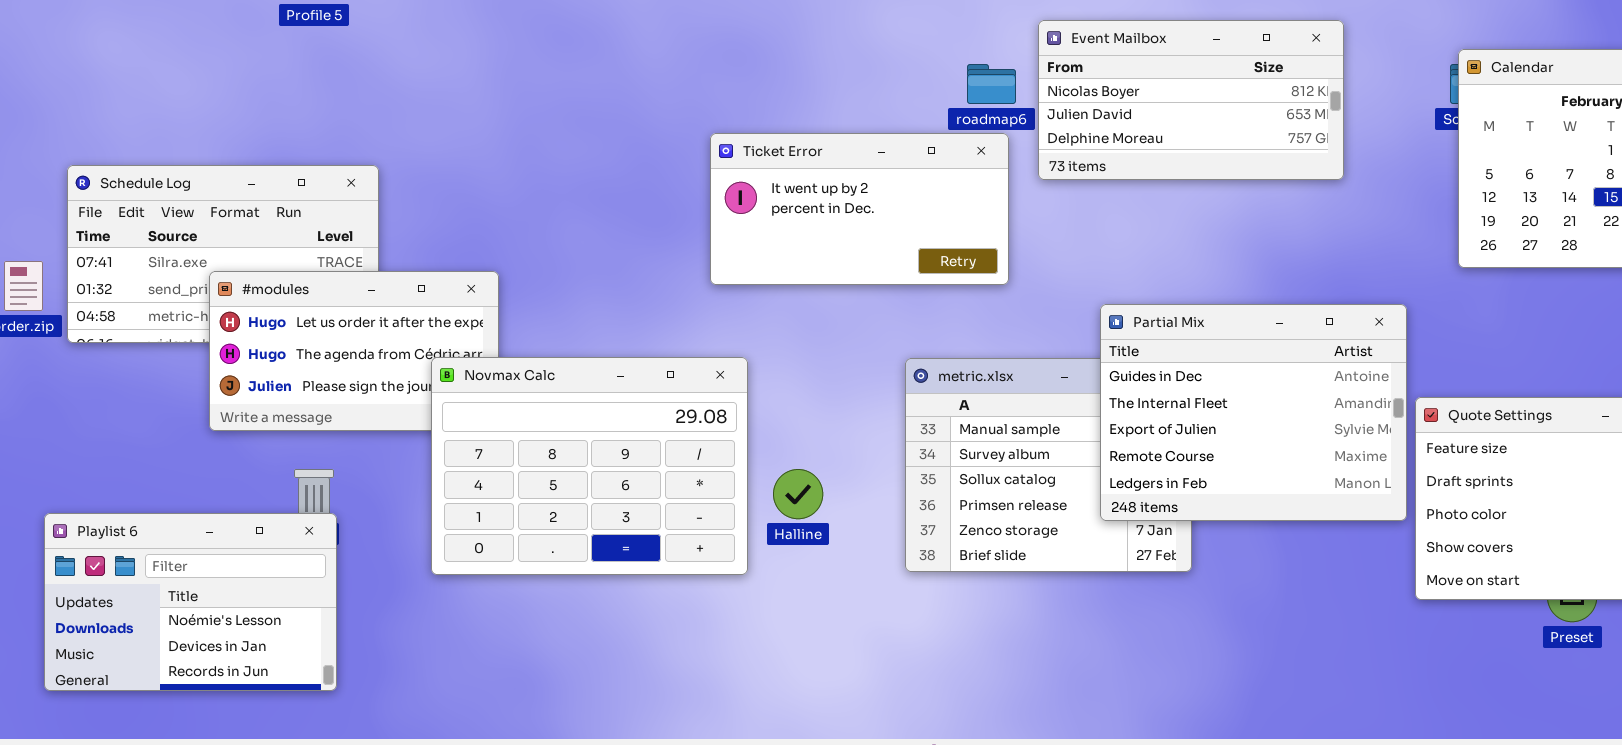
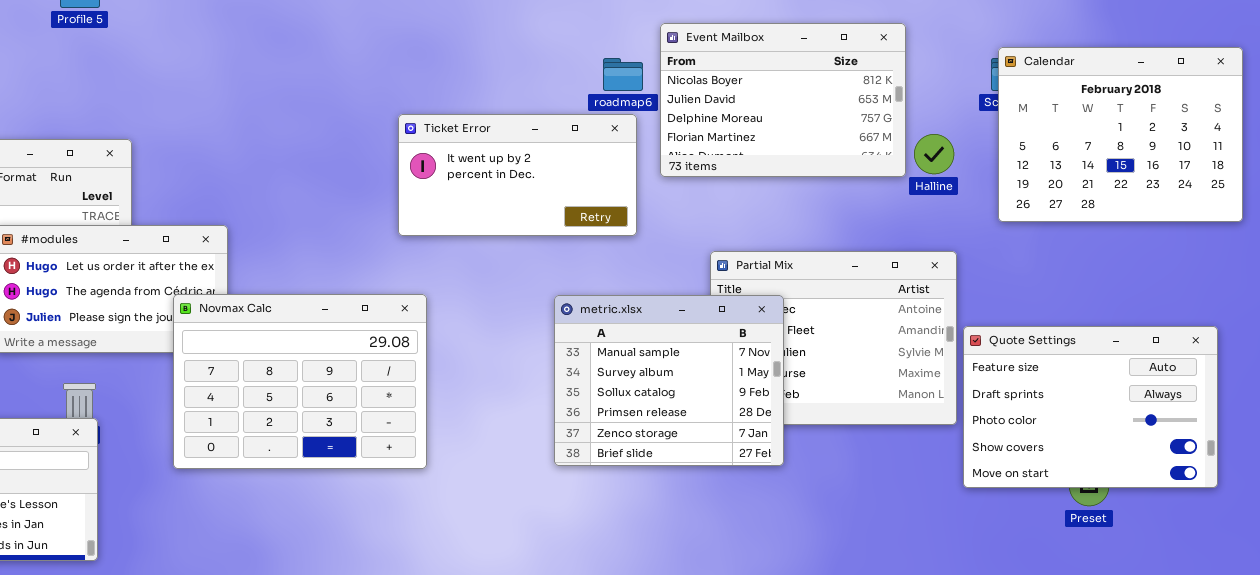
Event Mailbox: [1038,20,1344,180] -> [660,23,906,177], resized
metric.xlsx: [905,358,1192,572] -> [554,295,784,466], raised
Halline: [773,469,823,519] -> [914,134,954,174], moved

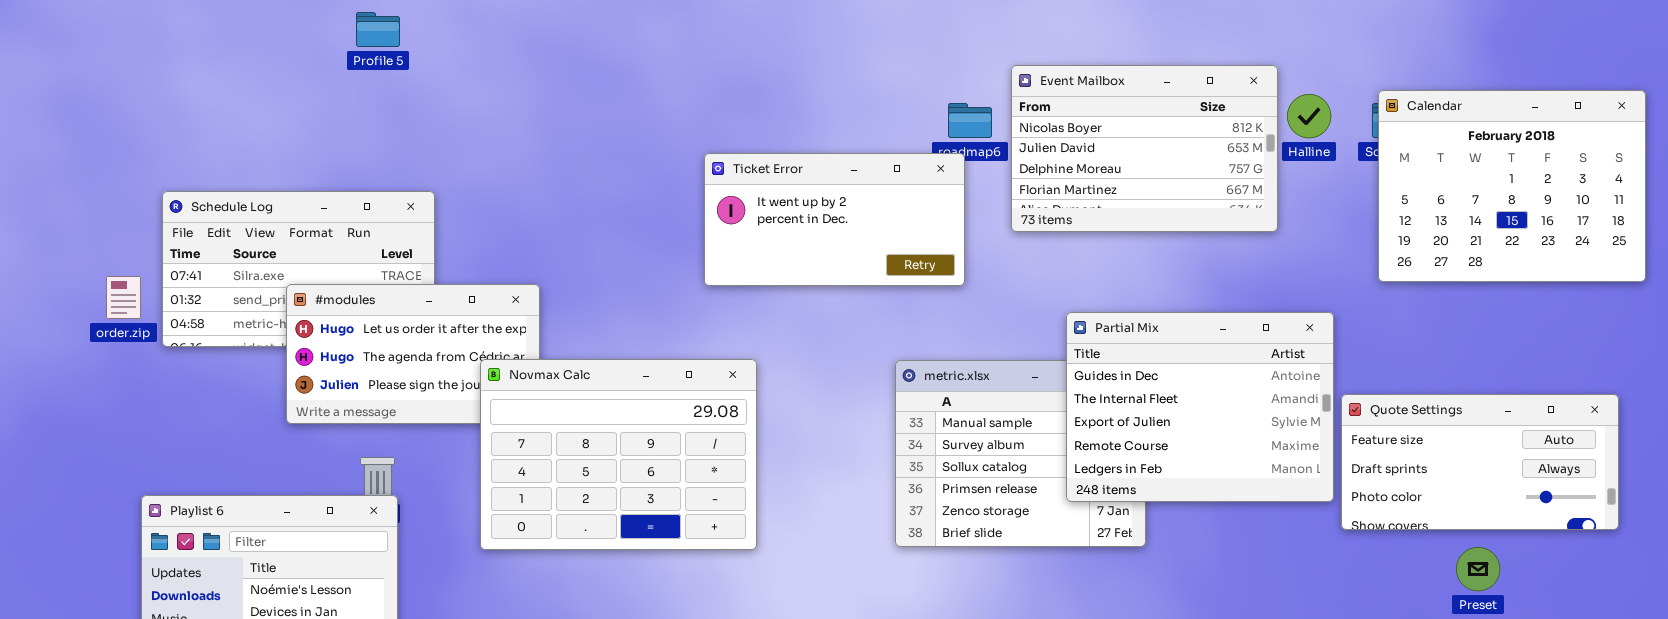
Ticket Error: [398,114,637,236] -> [704,153,965,286], moved
Halline: [914,134,954,174] -> [1287,94,1331,138], moved
Partial Mix: [710,251,957,425] -> [1066,312,1334,502], raised
Quote Settings: [963,326,1218,488] -> [1341,394,1619,530], resized

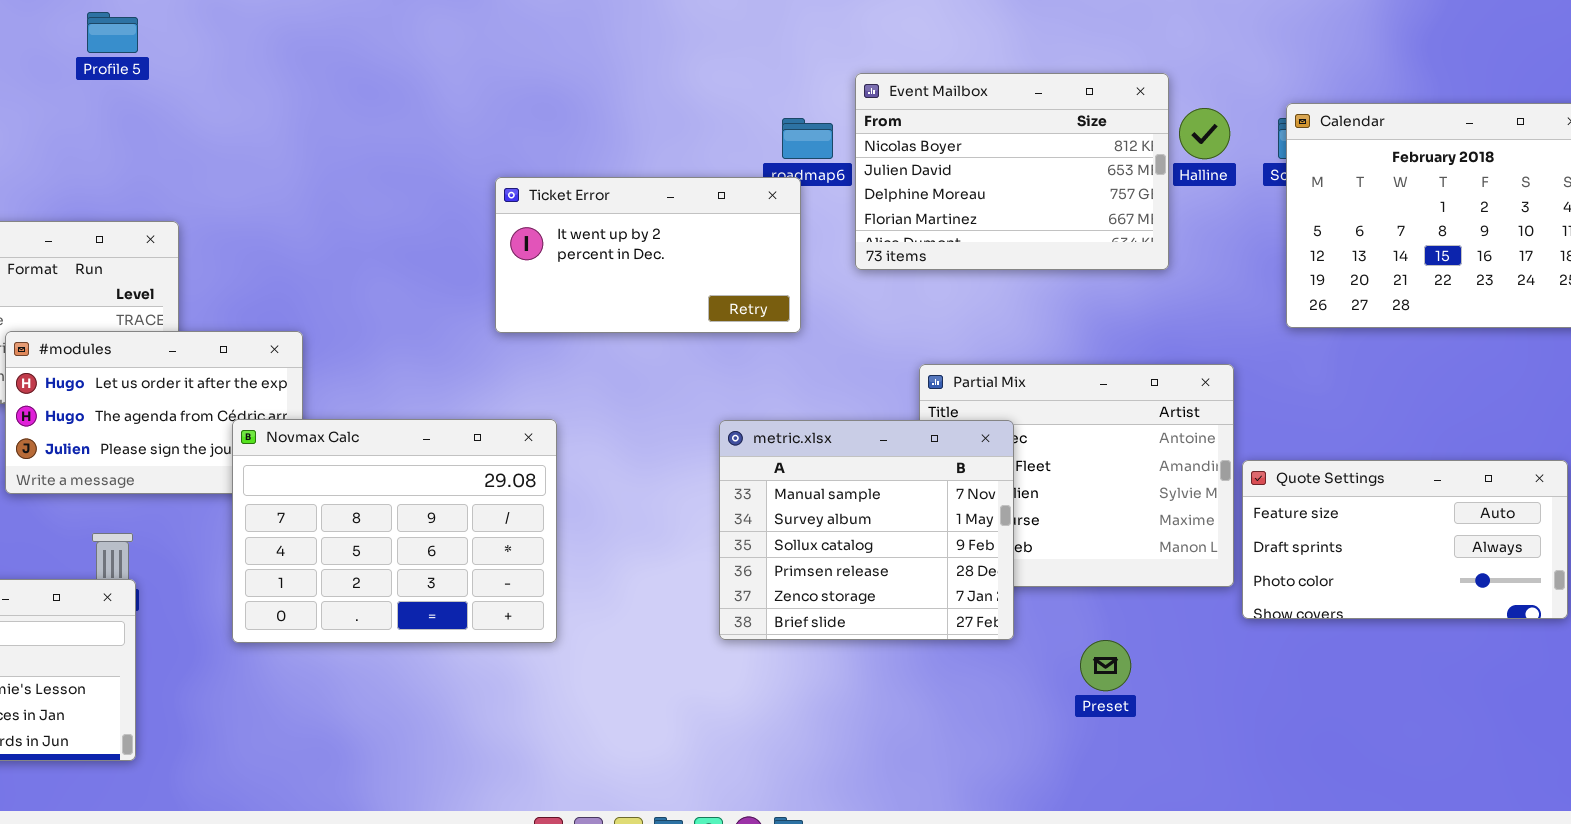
metric.xlsx: [895,360,1146,547] -> [719,420,1014,640], raised
Preset: [1456,547,1500,591] -> [1080,640,1131,691], moved

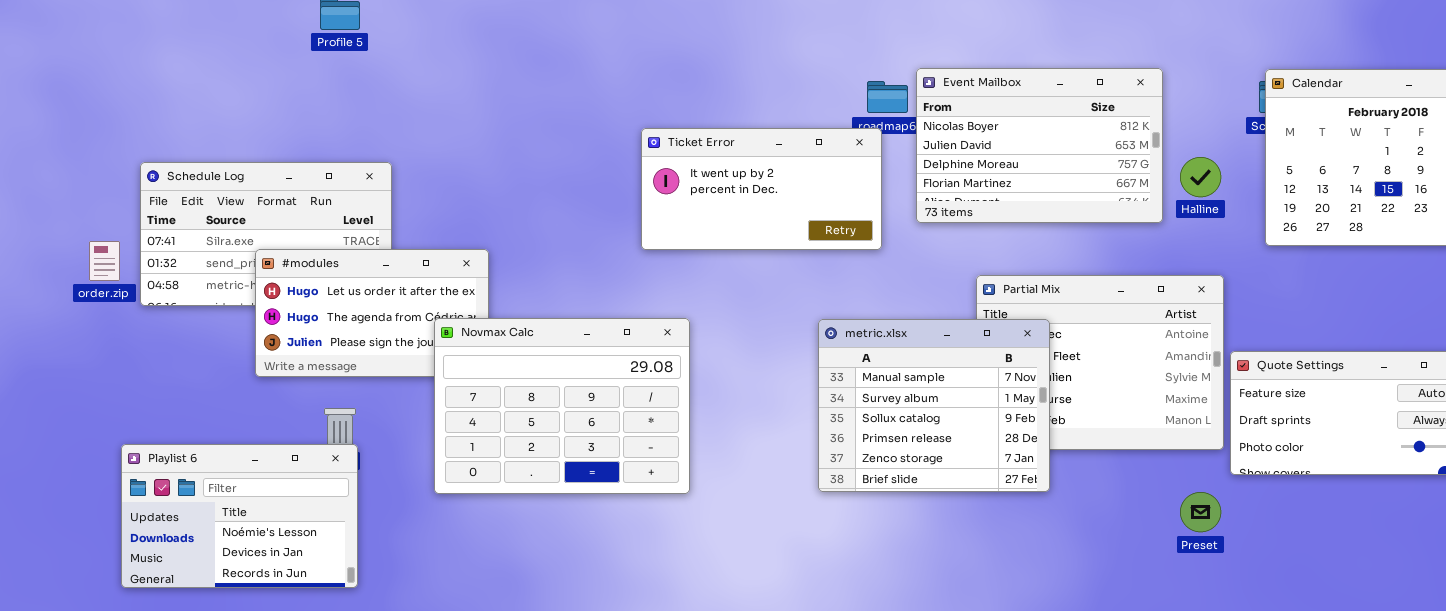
Event Mailbox: [855,73,1169,270] -> [916,68,1163,223], moved
Halline: [1179,108,1230,159] -> [1180,157,1221,197], moved
Preset: [1080,640,1131,691] -> [1180,492,1221,532], moved

